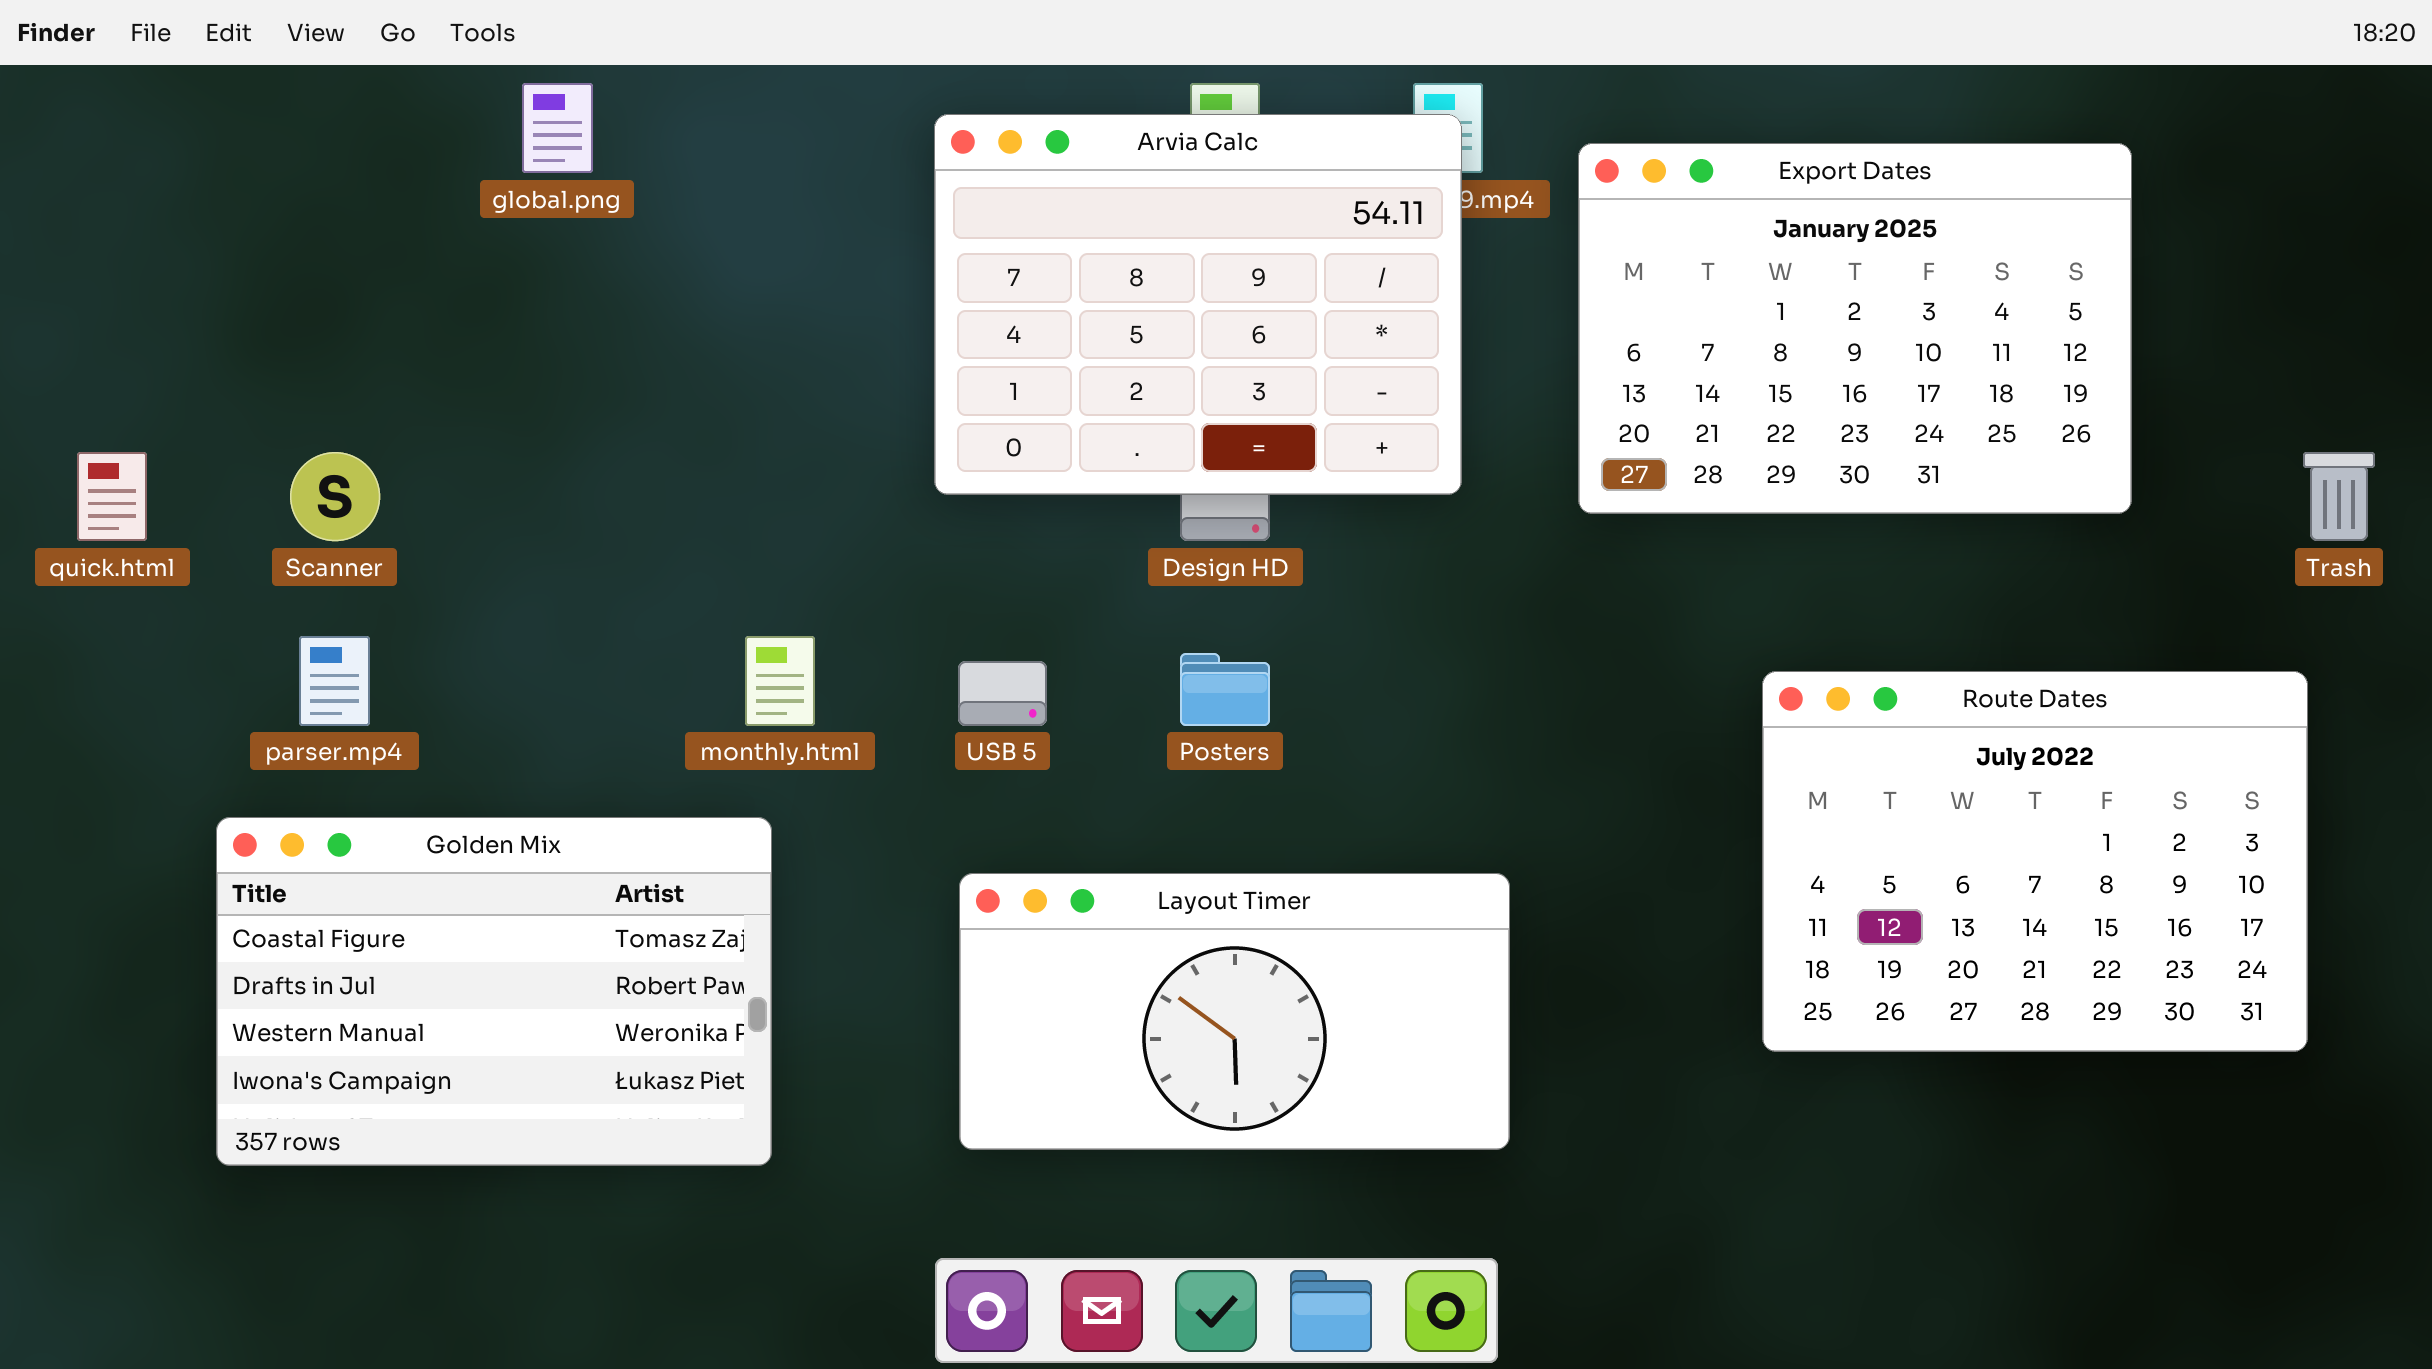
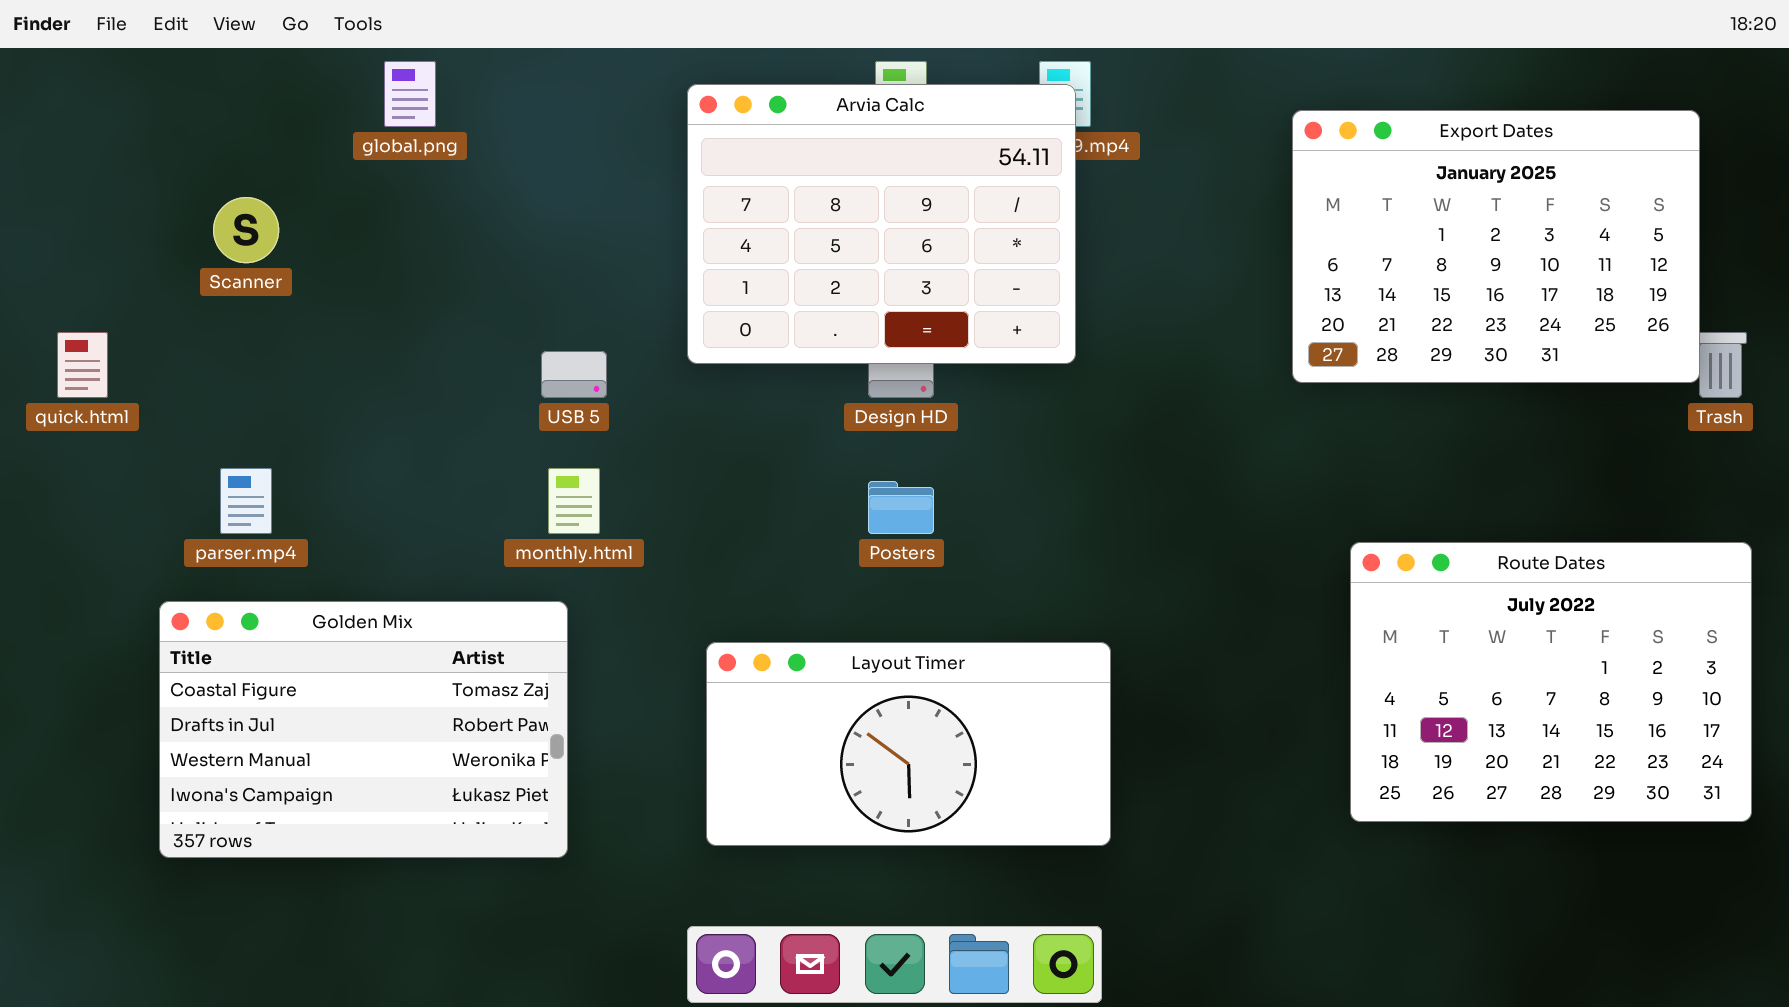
Export Dates: [1578,143,2132,514] -> [1292,110,1700,383], moved
Scanner: [290,452,380,541] -> [213,197,279,263], moved
USB 5: [958,661,1047,726] -> [541,351,607,398], moved
Route Dates: [1762,671,2308,1052] -> [1350,542,1752,822], moved

